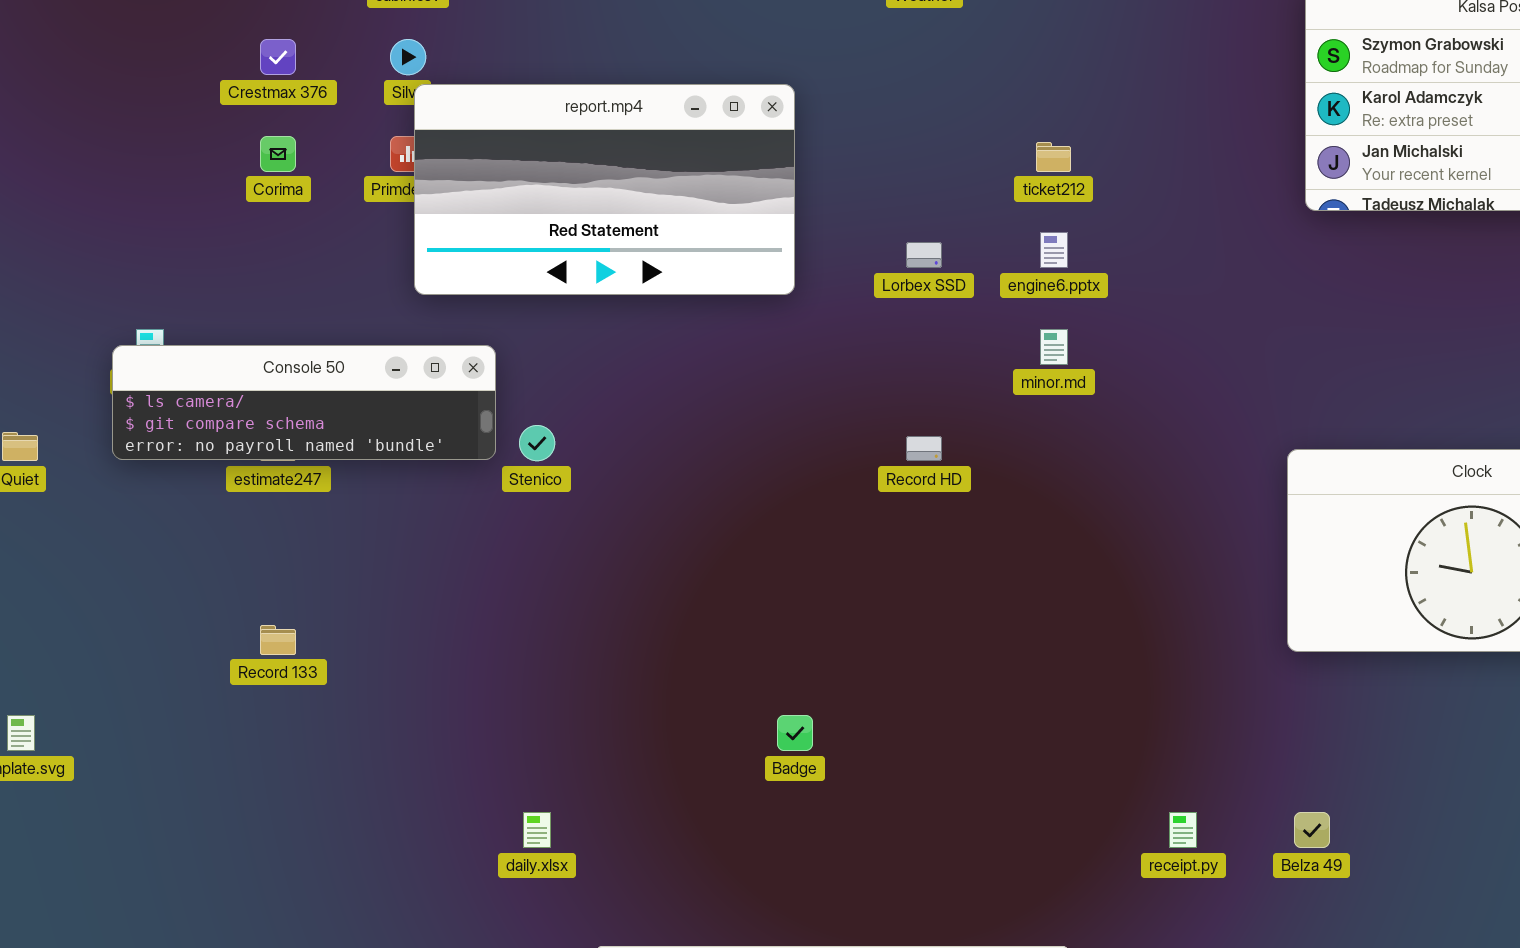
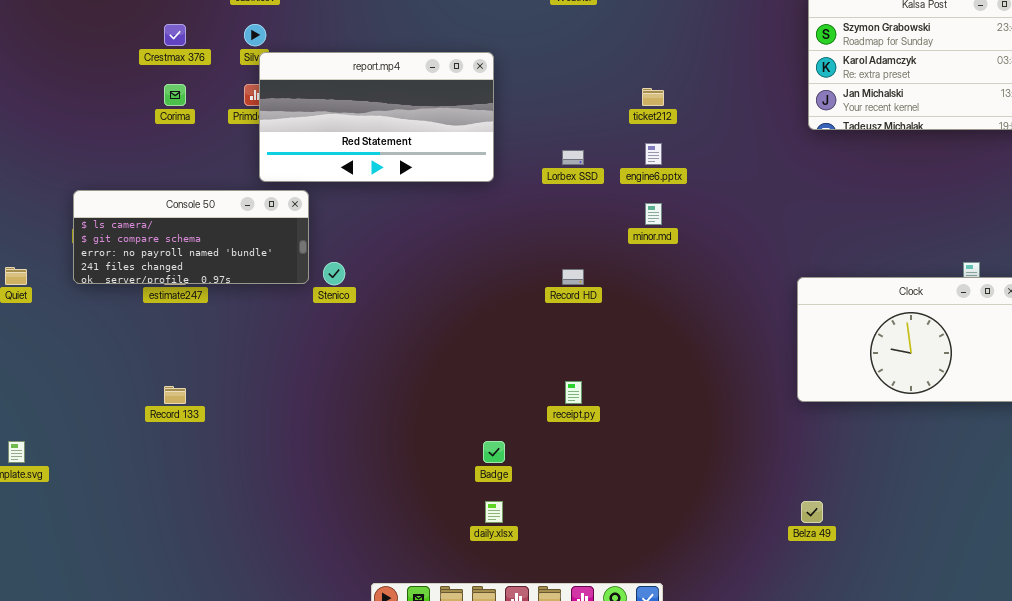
Console 50: [112,345,496,460] -> [73,190,309,284], resized
daily.xlsx: [523,812,551,848] -> [485,501,503,523], moved
receipt.py: [1169,812,1197,848] -> [565,381,582,404], moved

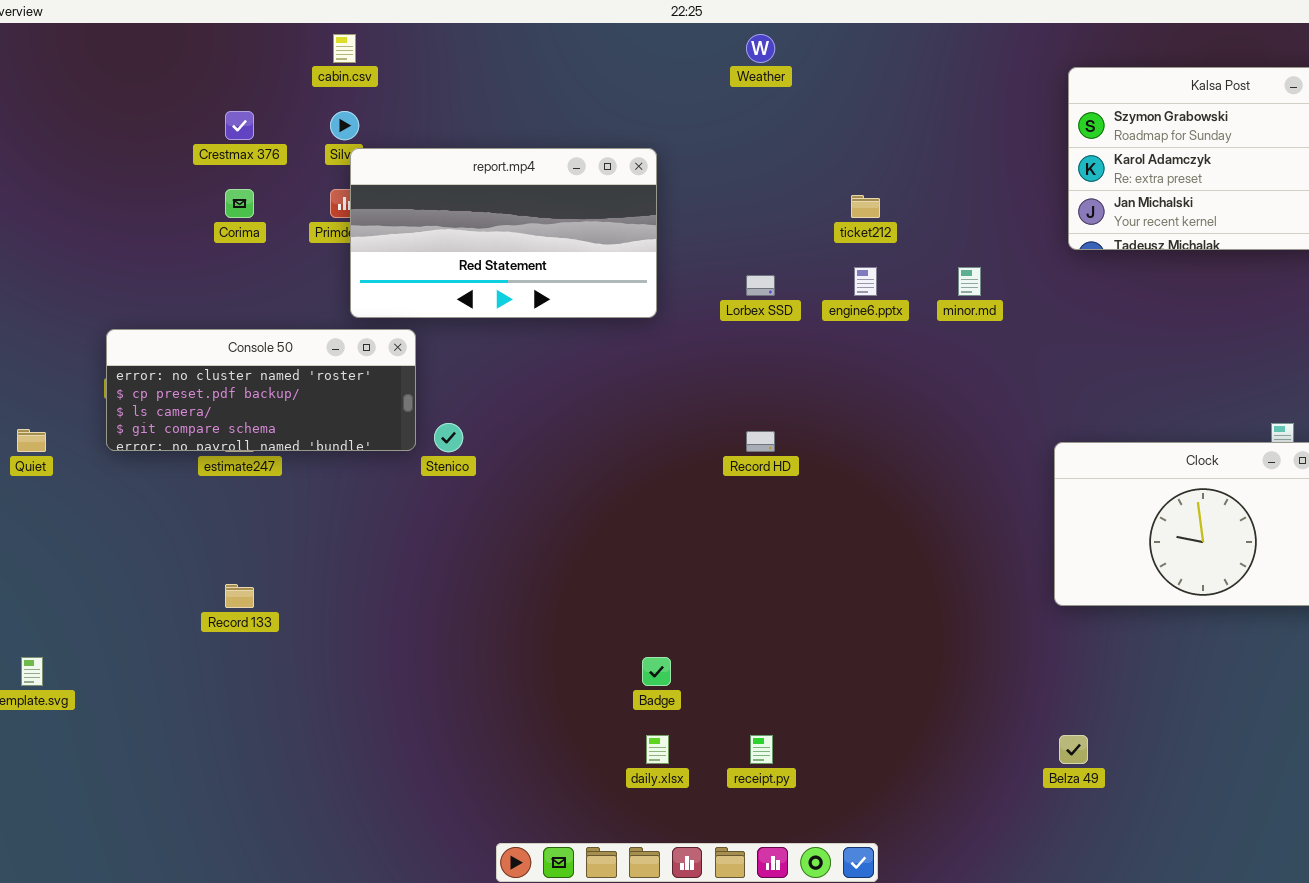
Console 50: [73,190,309,284] -> [106,329,416,451], scrolled up 2 rows
minor.md: [645,203,662,225] -> [958,267,981,296], moved
receipt.py: [565,381,582,404] -> [750,735,773,764], moved

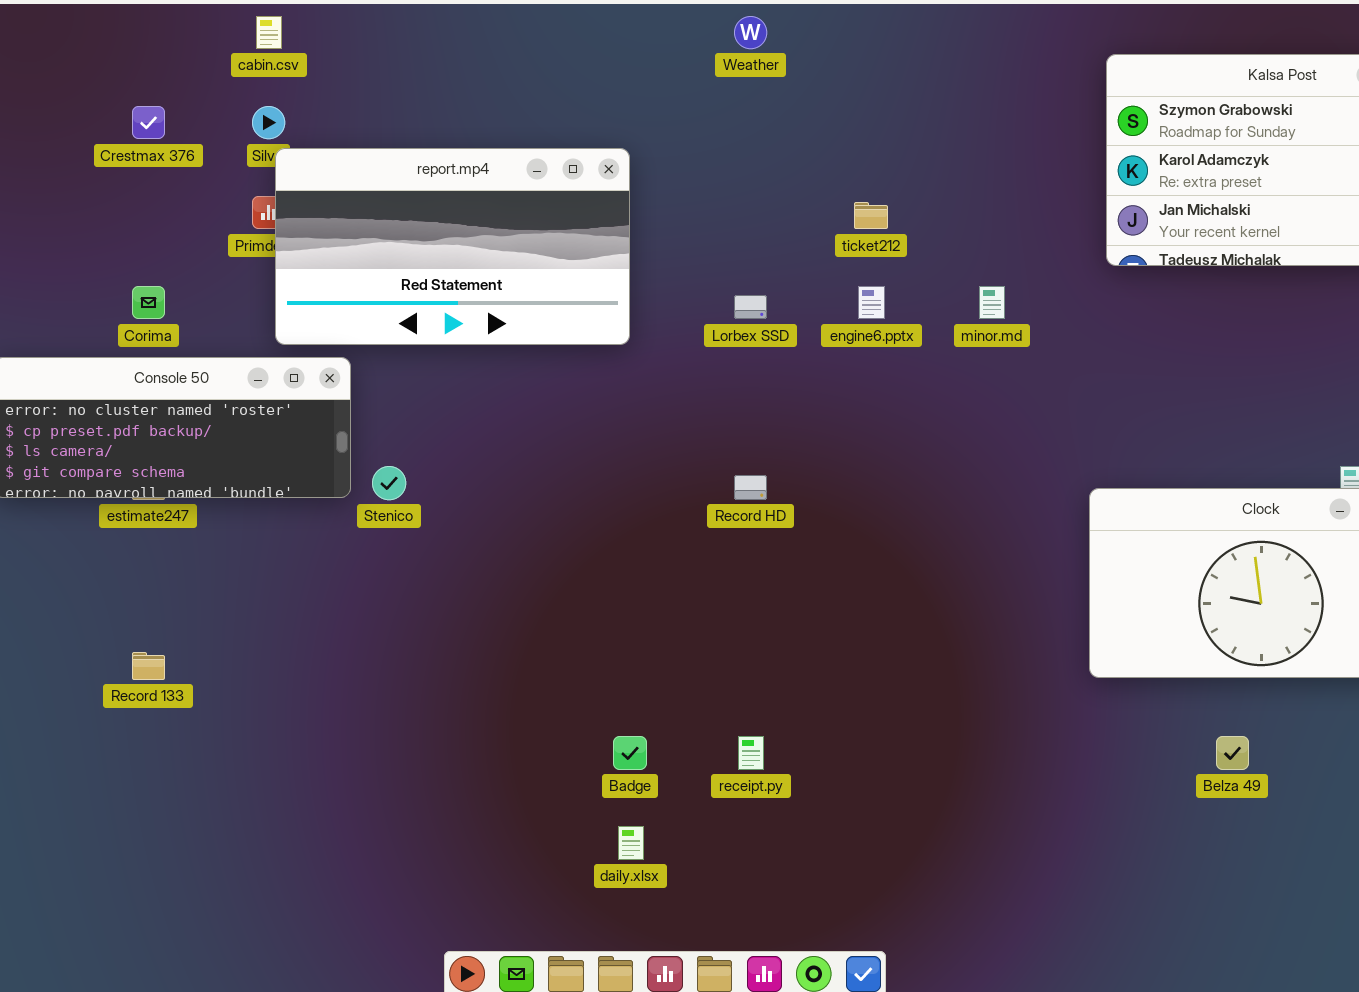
Corima: [225,189,254,218] -> [132,286,165,319], moved
receipt.py: [750,735,773,764] -> [738,736,764,770], moved
Belza 49: [1059,735,1088,764] -> [1216,736,1249,770], moved

